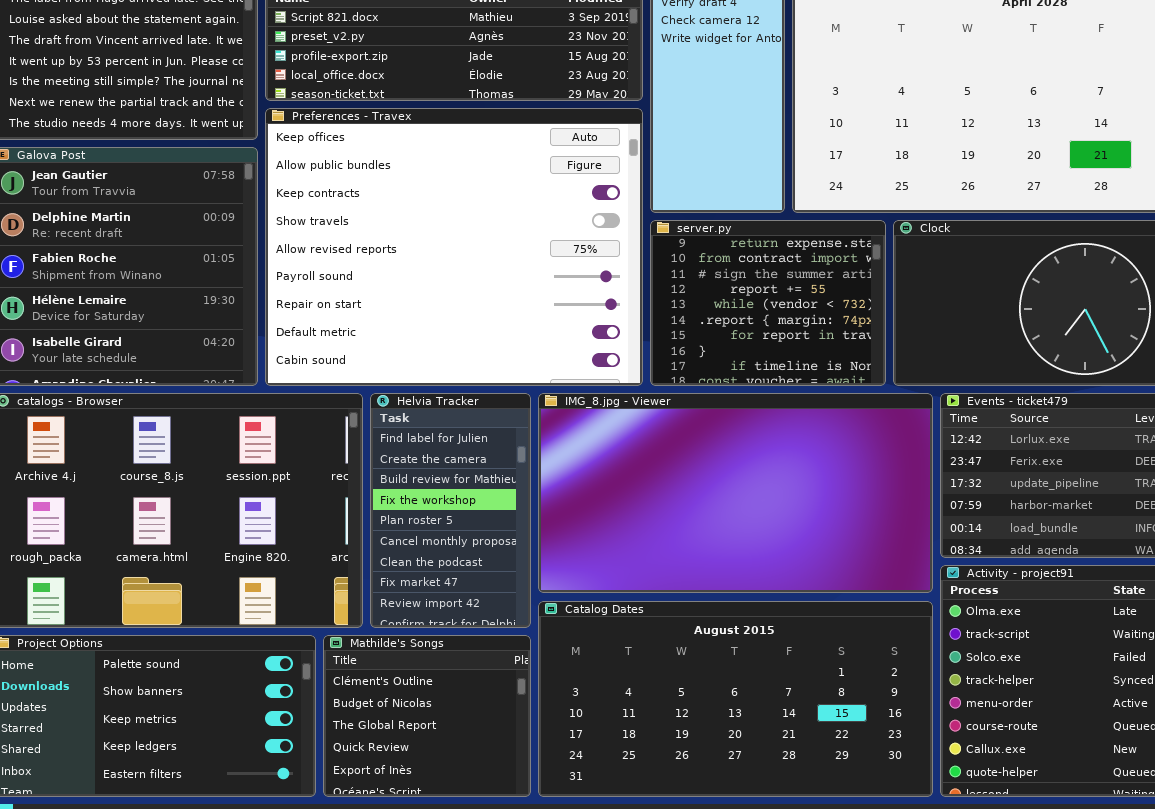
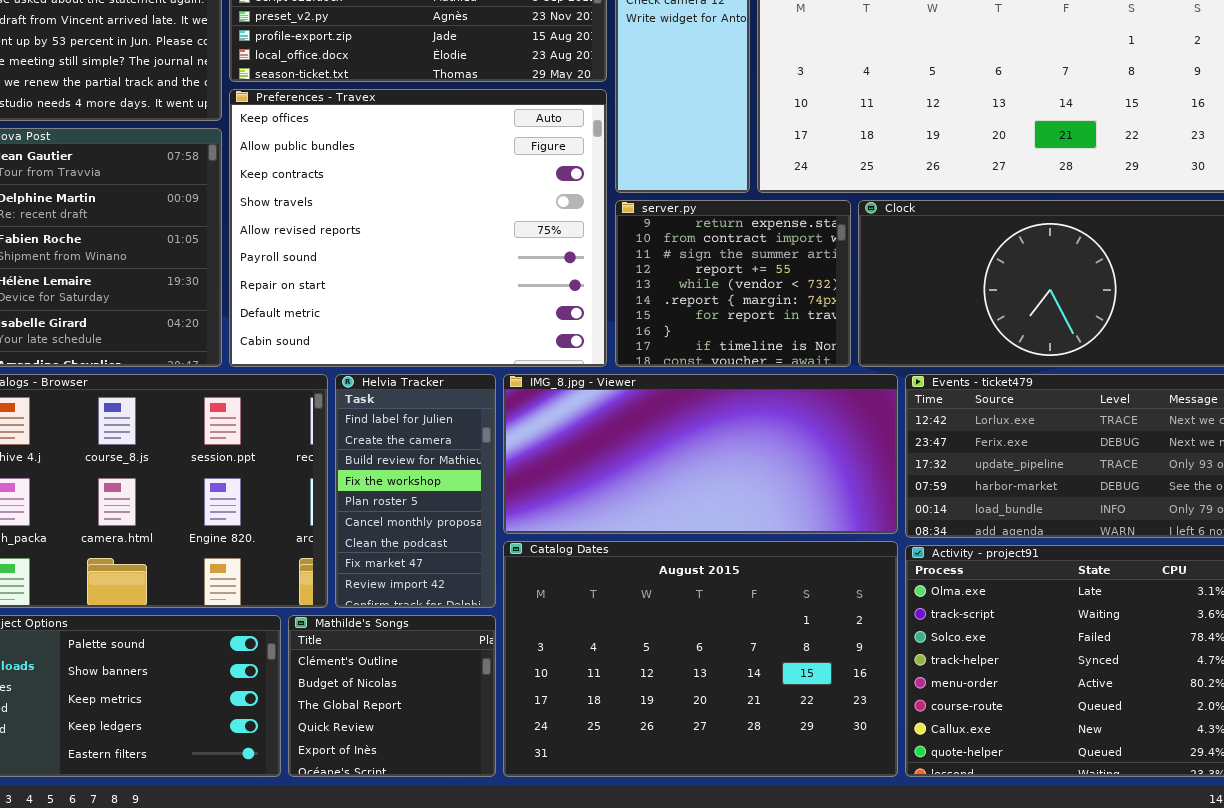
IMG_8.jpg - Viewer: [538,393,933,593] -> [503,374,898,534], resized
Catalog Dates: [538,601,933,797] -> [503,541,898,777], resized

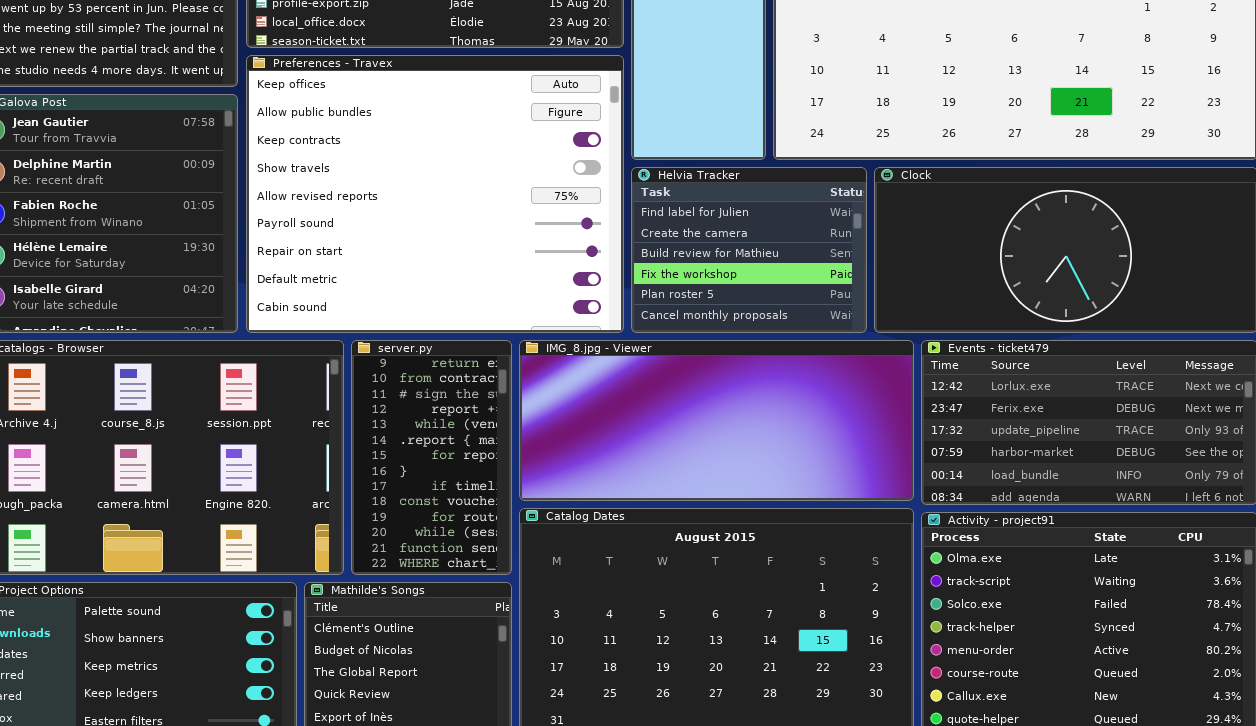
server.py: [615,200,851,367] -> [351,340,512,575], moved, resized
Helvia Tracker: [335,374,496,608] -> [631,167,867,333], moved, resized

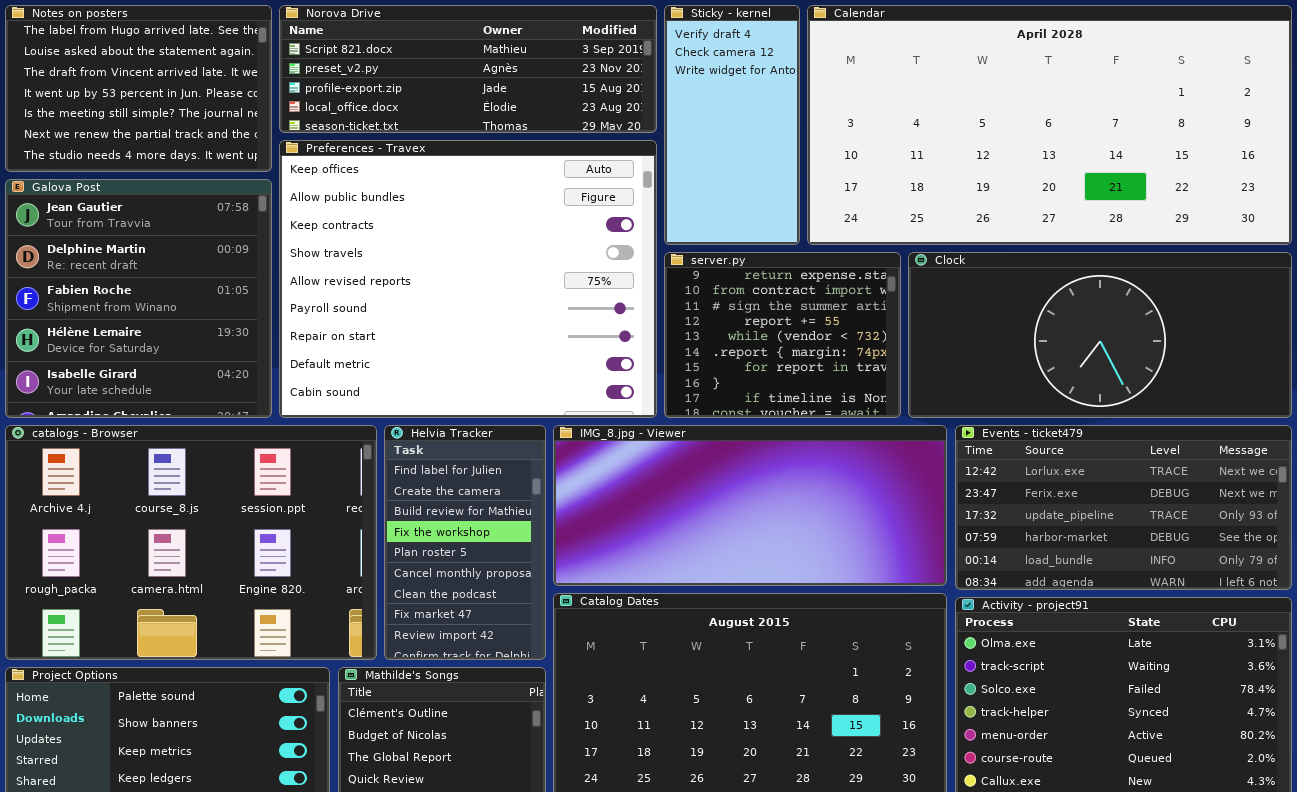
Helvia Tracker: [631,167,867,333] -> [384,425,546,660], moved, resized
server.py: [351,340,512,575] -> [664,252,901,418], moved, resized

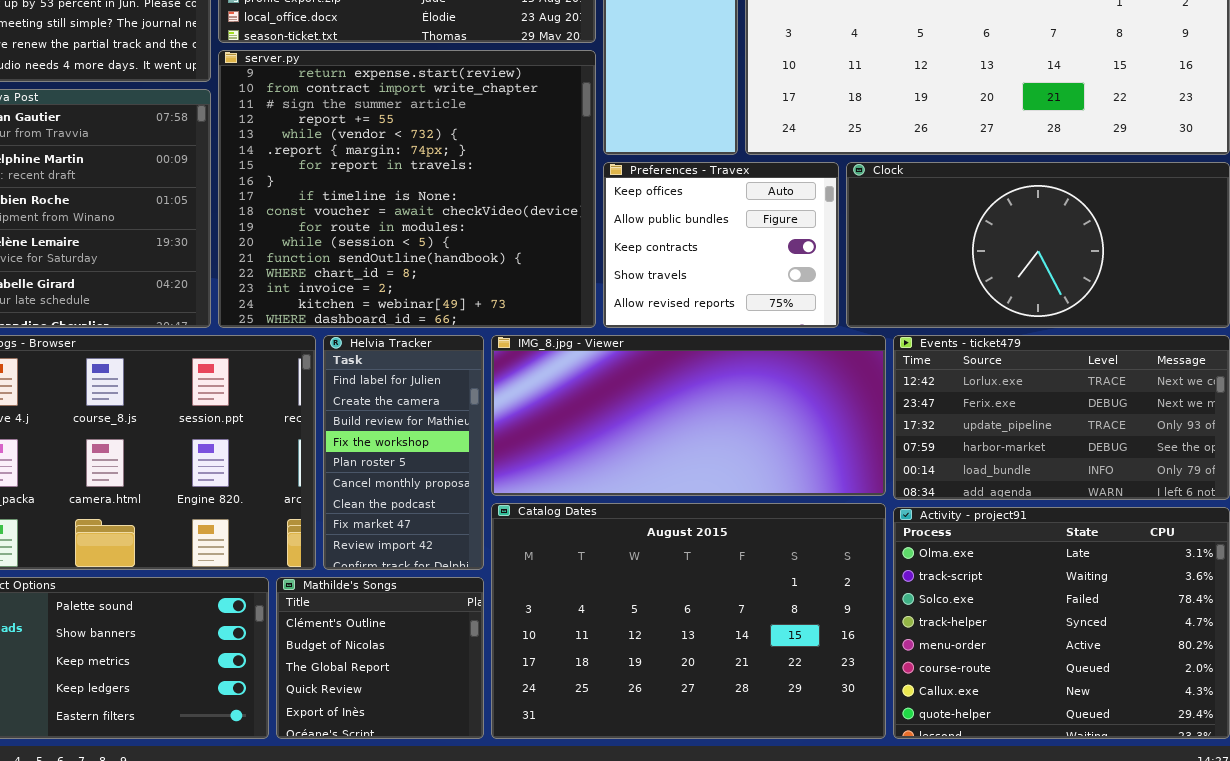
Preferences - Travex: [279,140,657,418] -> [603,162,839,328], moved, resized
server.py: [664,252,901,418] -> [218,50,596,328], moved, resized

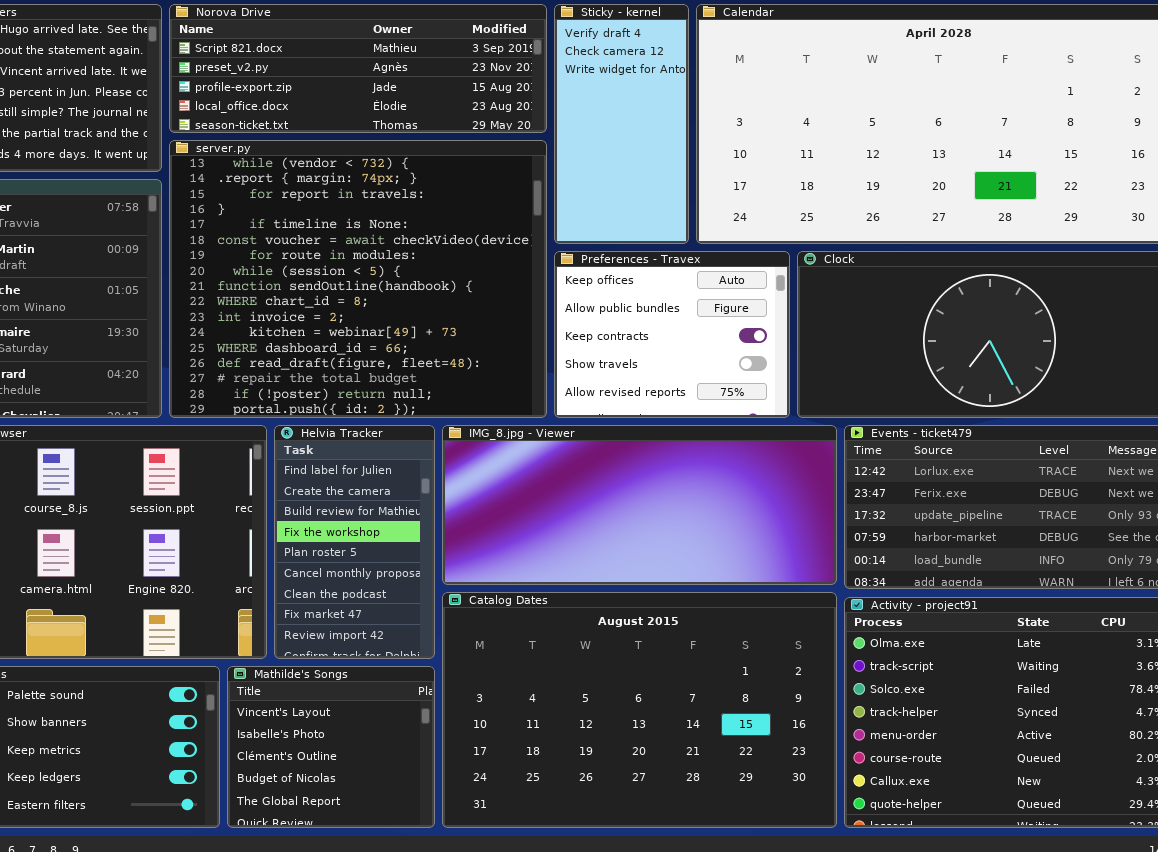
server.py: [218,50,596,328] -> [169,140,547,418], scrolled down 4 rows
Mathilde's Songs: [276,577,484,739] -> [227,666,435,828], scrolled up 2 rows

